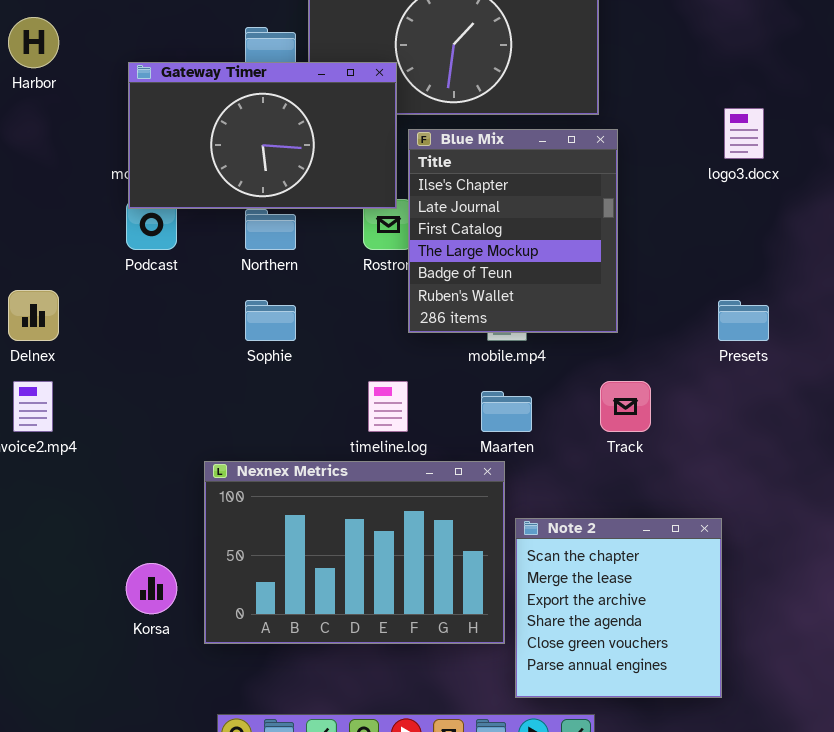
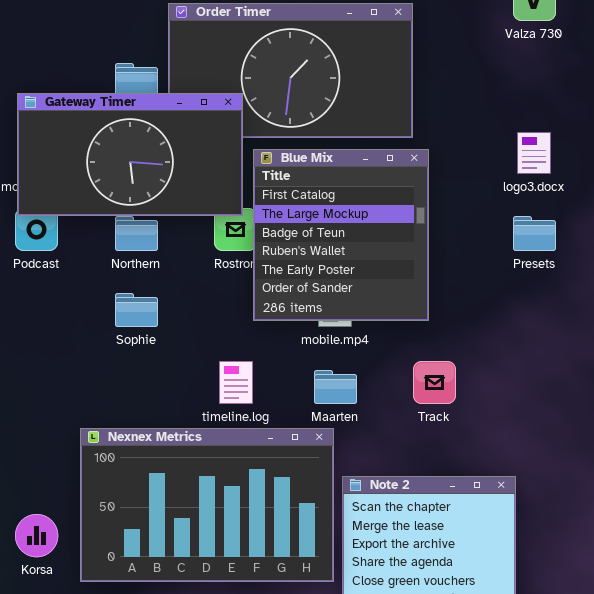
Blue Mix: [408,129,618,333] -> [253,149,429,321], scrolled down 2 rows
Presets: [718,300,769,341] -> [513,216,556,251], moved

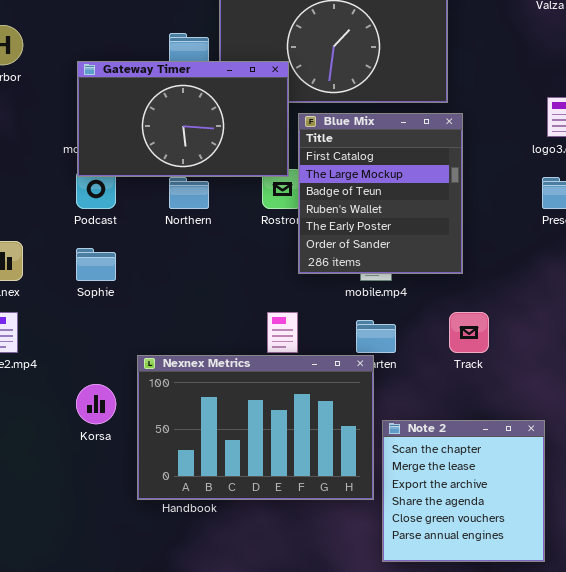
Sophie: [115,293,158,327] -> [76,248,116,281], moved
Nexnex Metrics: [80,428,334,582] -> [137,355,374,500], moved
Korsa: [15,514,58,557] -> [76,384,116,424], moved

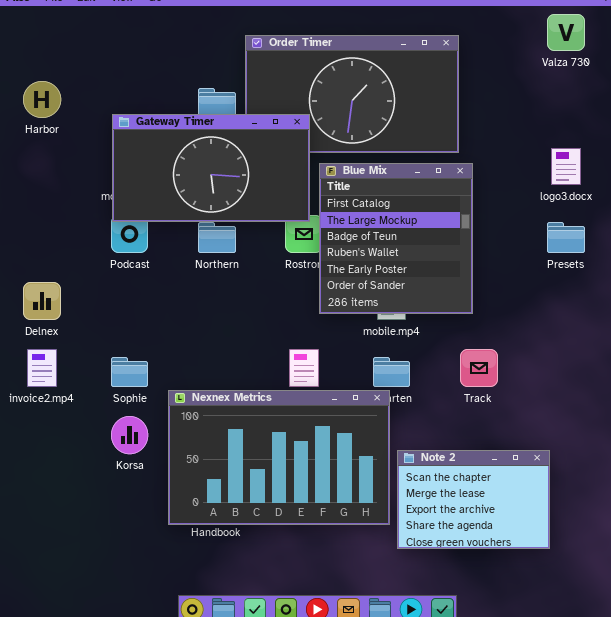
Sophie: [76,248,116,281] -> [111,357,148,387], moved
Note 2: [382,420,545,562] -> [397,450,550,549], resized

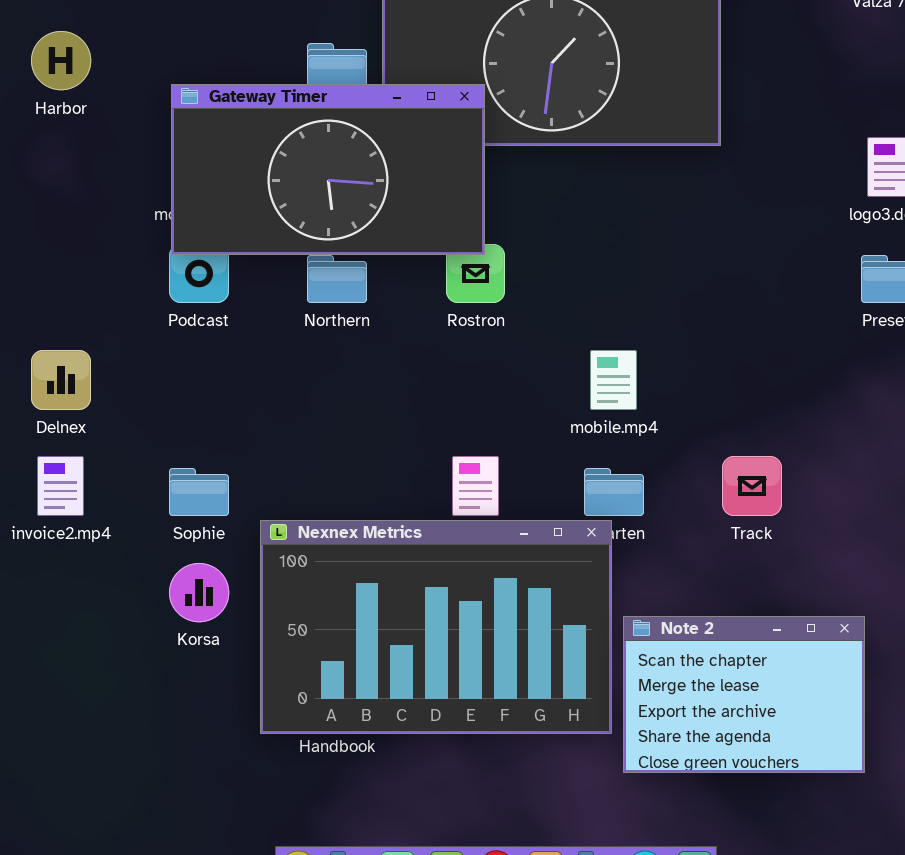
Blue Mix: [319,163,473,314] -> none, closed

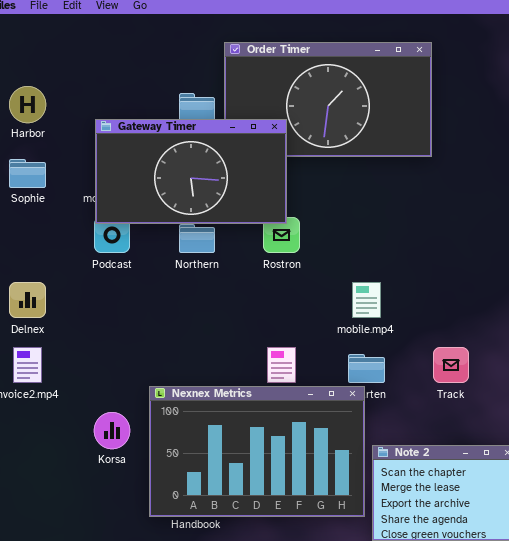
Sophie: [169,468,229,516] -> [9,159,46,188], moved

